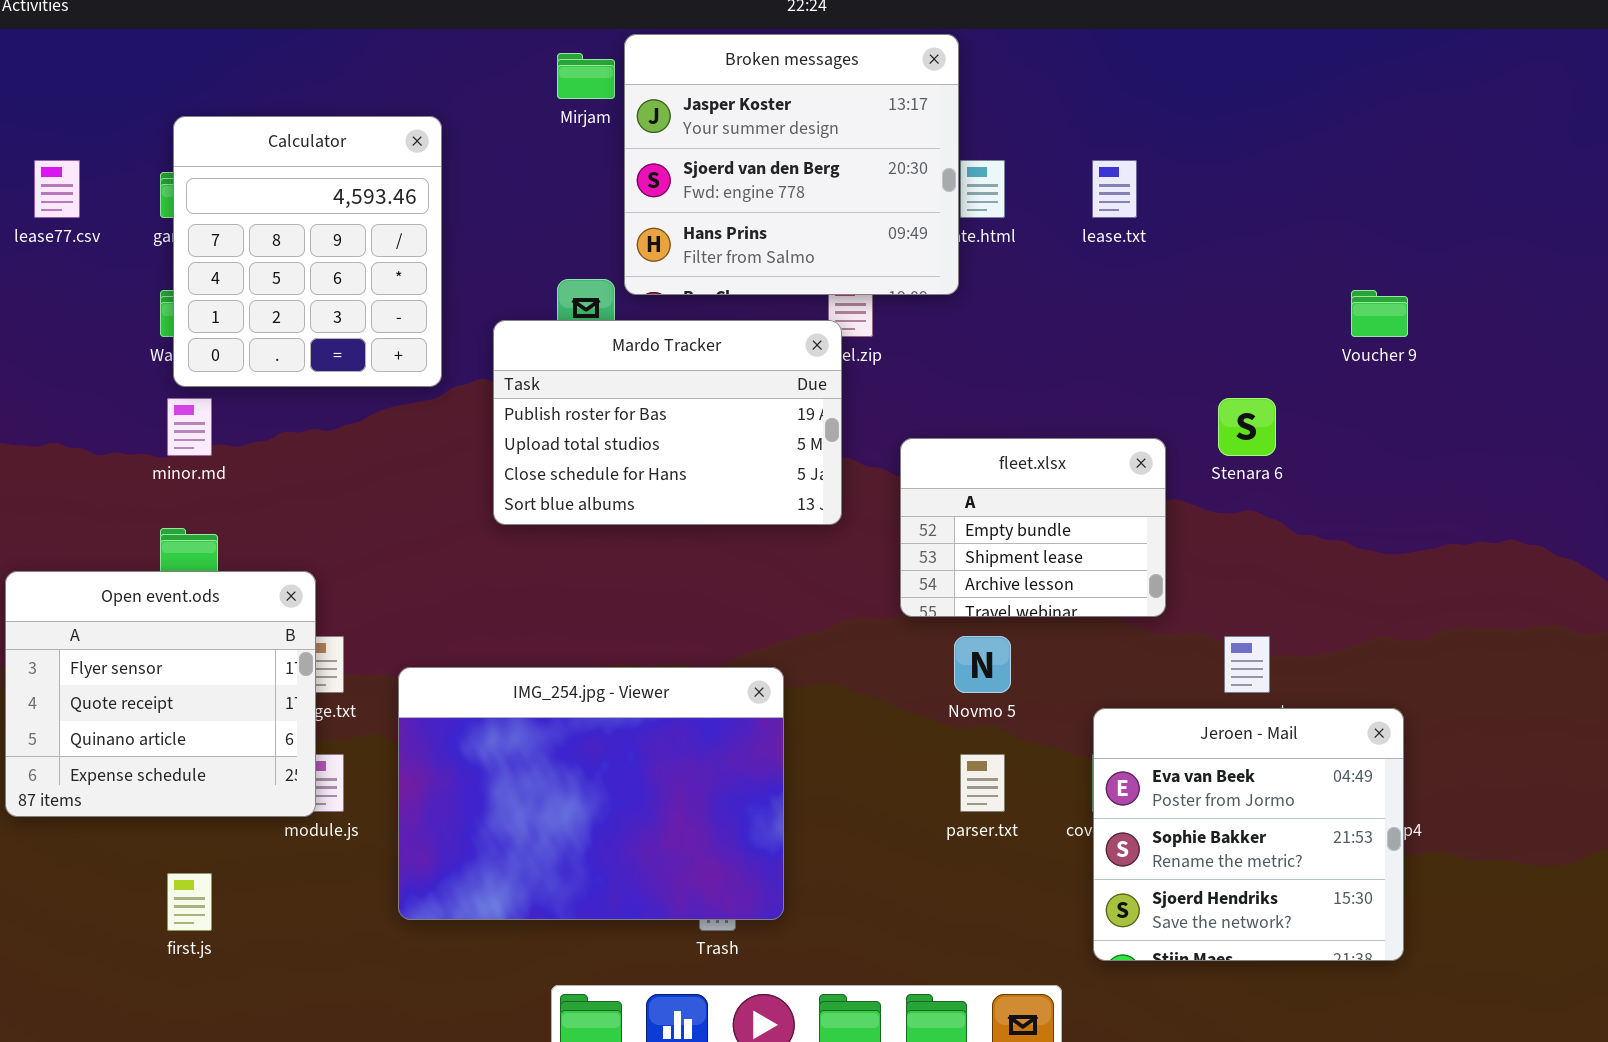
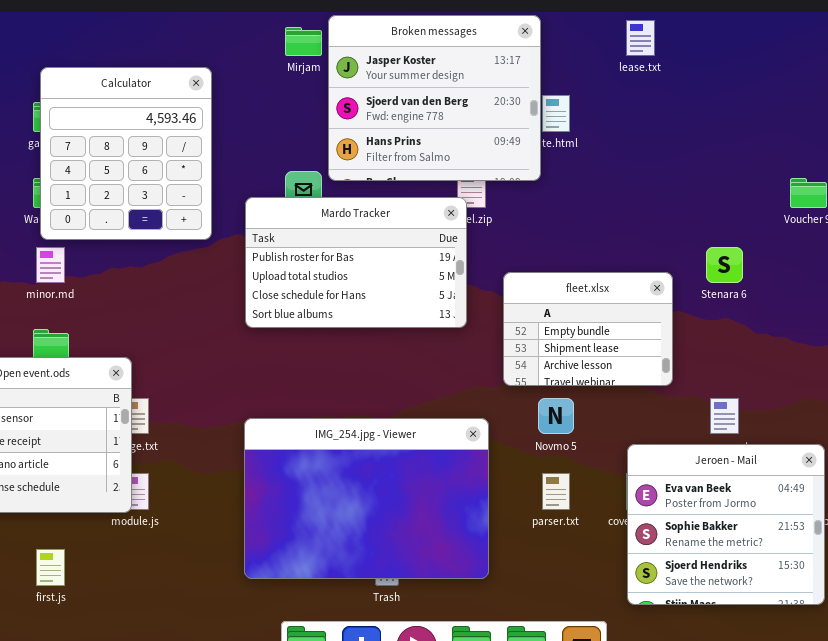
lease.txt: [1092,160,1137,218] -> [626,20,655,56], moved
IMG_254.jpg - Viewer: [398,667,784,920] -> [244,418,489,579], moved

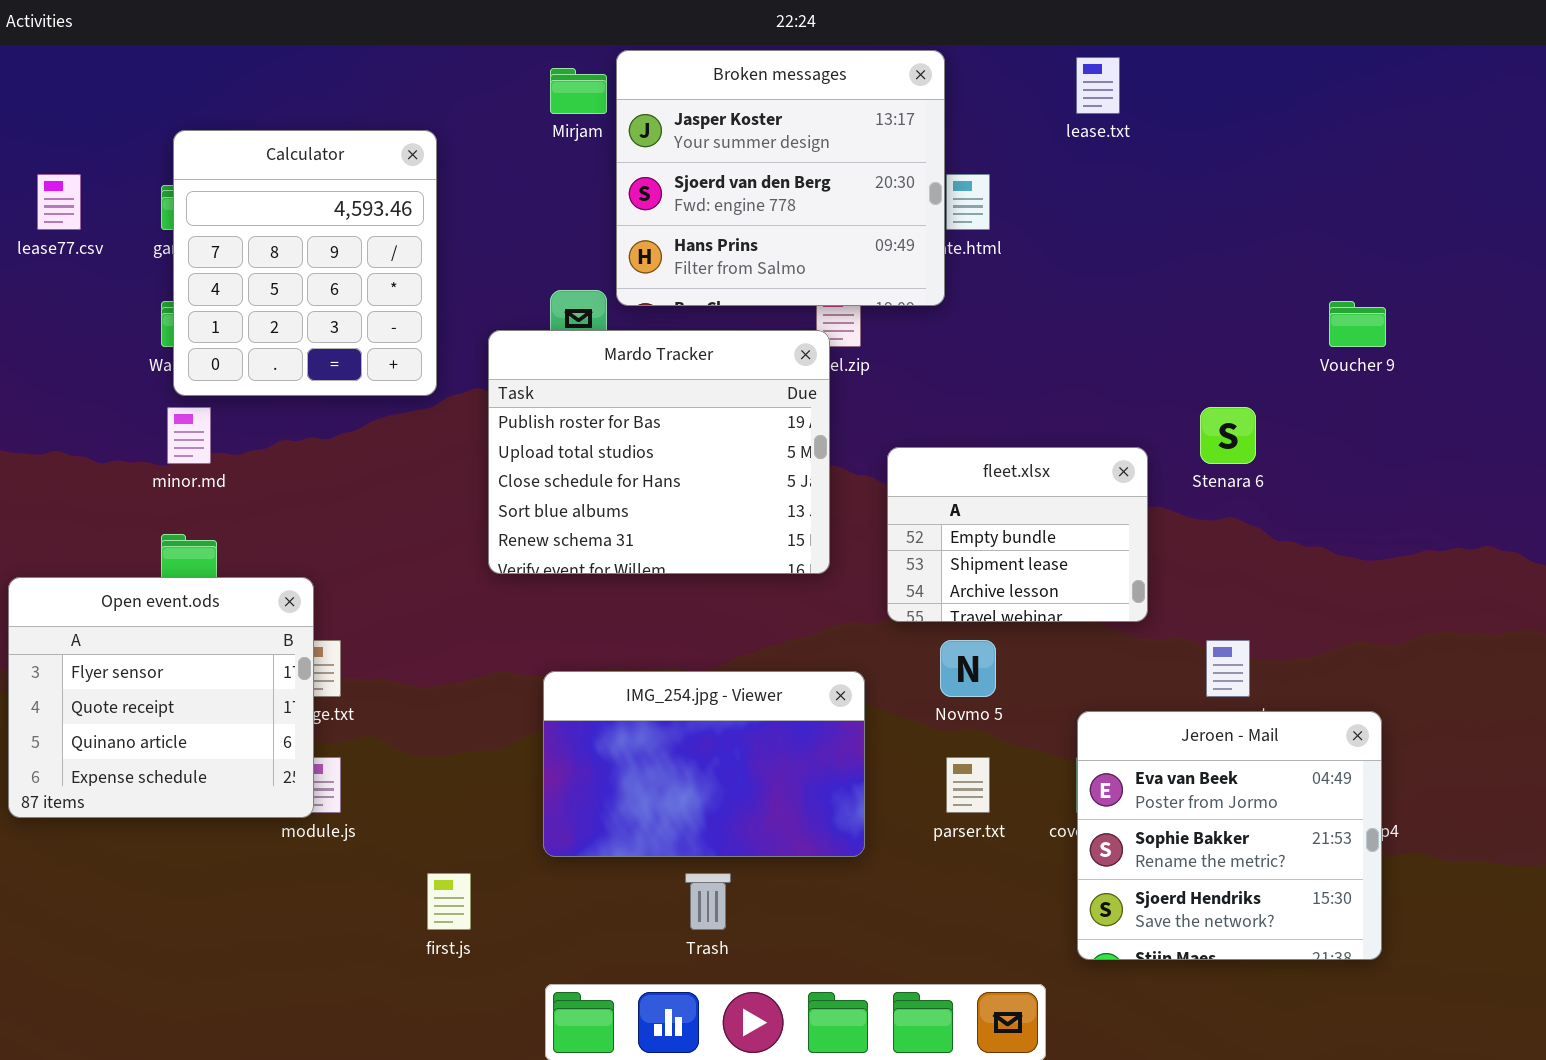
Mardo Tracker: [245,197,467,328] -> [488,330,830,574], resized
IMG_254.jpg - Viewer: [244,418,489,579] -> [543,671,865,857], resized
first.js: [36,549,65,586] -> [427,873,471,930], moved

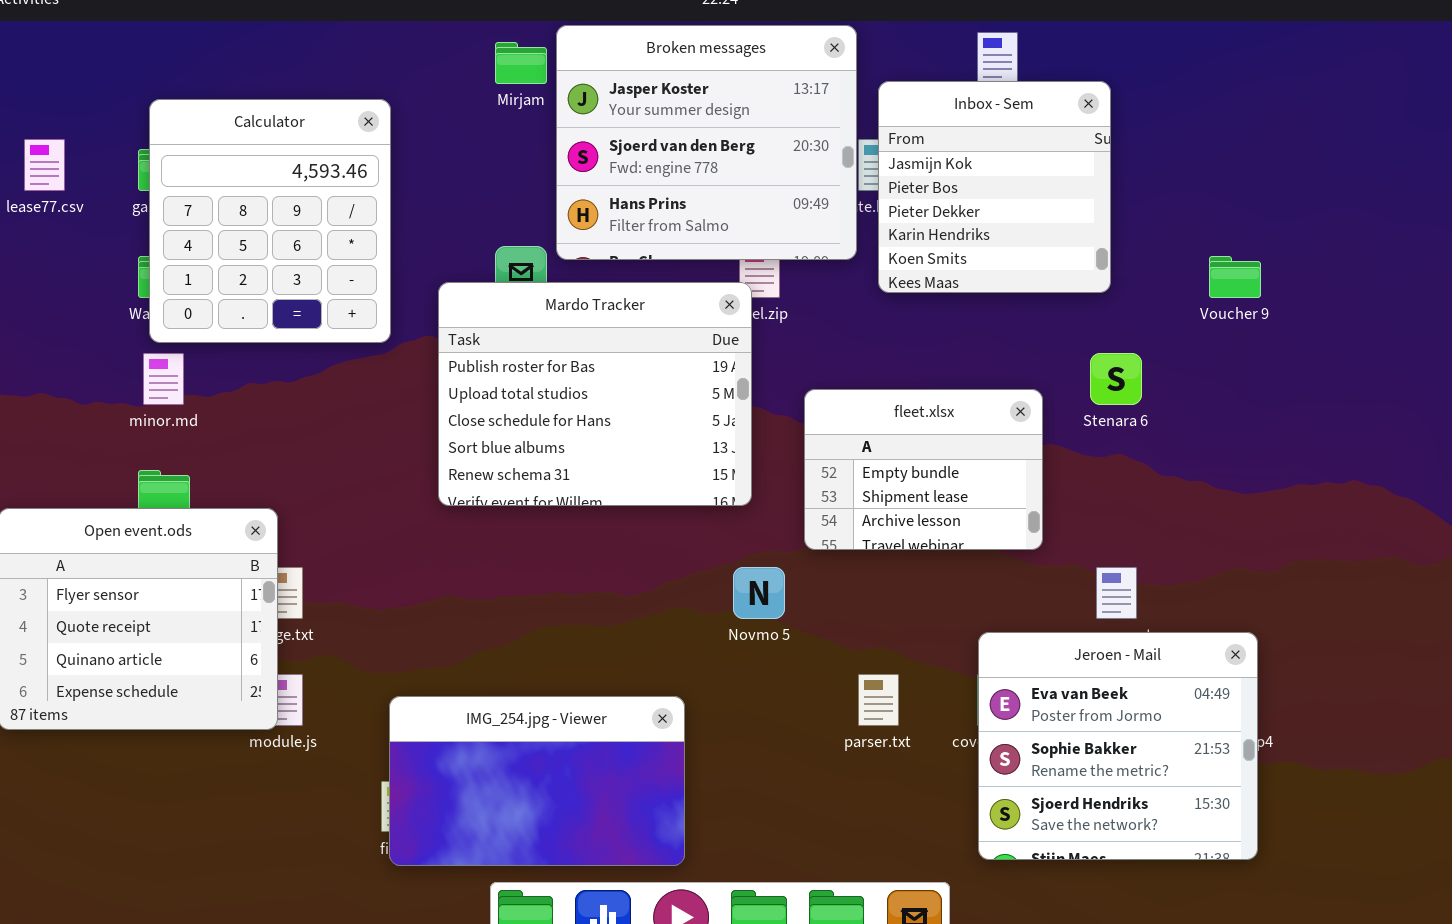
Inbox - Sem: none -> [878,81,1111,293], opened
Novmo 5: [940,640,996,697] -> [733,567,785,619], moved
IMG_254.jpg - Viewer: [543,671,865,857] -> [389,696,685,866], moved

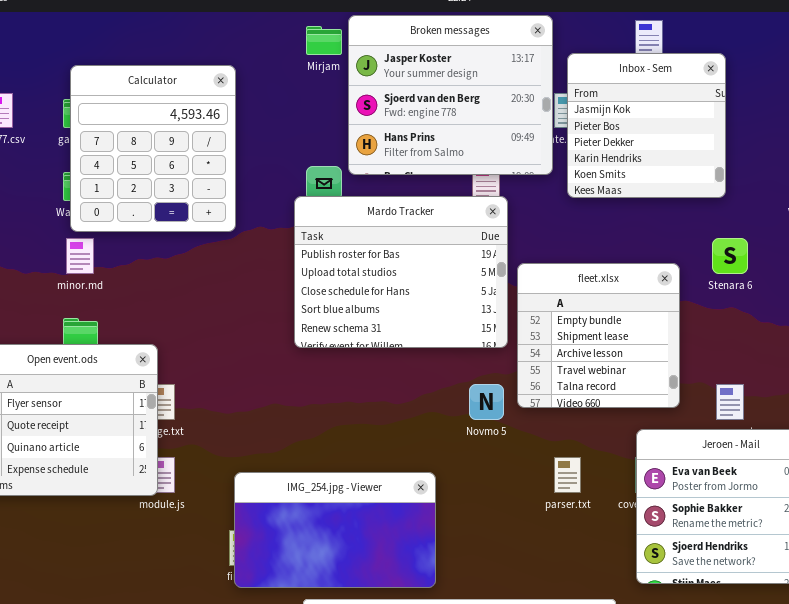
Mardo Tracker: [438,282,752,506] -> [294,196,508,348], moved
fleet.xlsx: [804,389,1043,550] -> [517,263,680,408], resized

